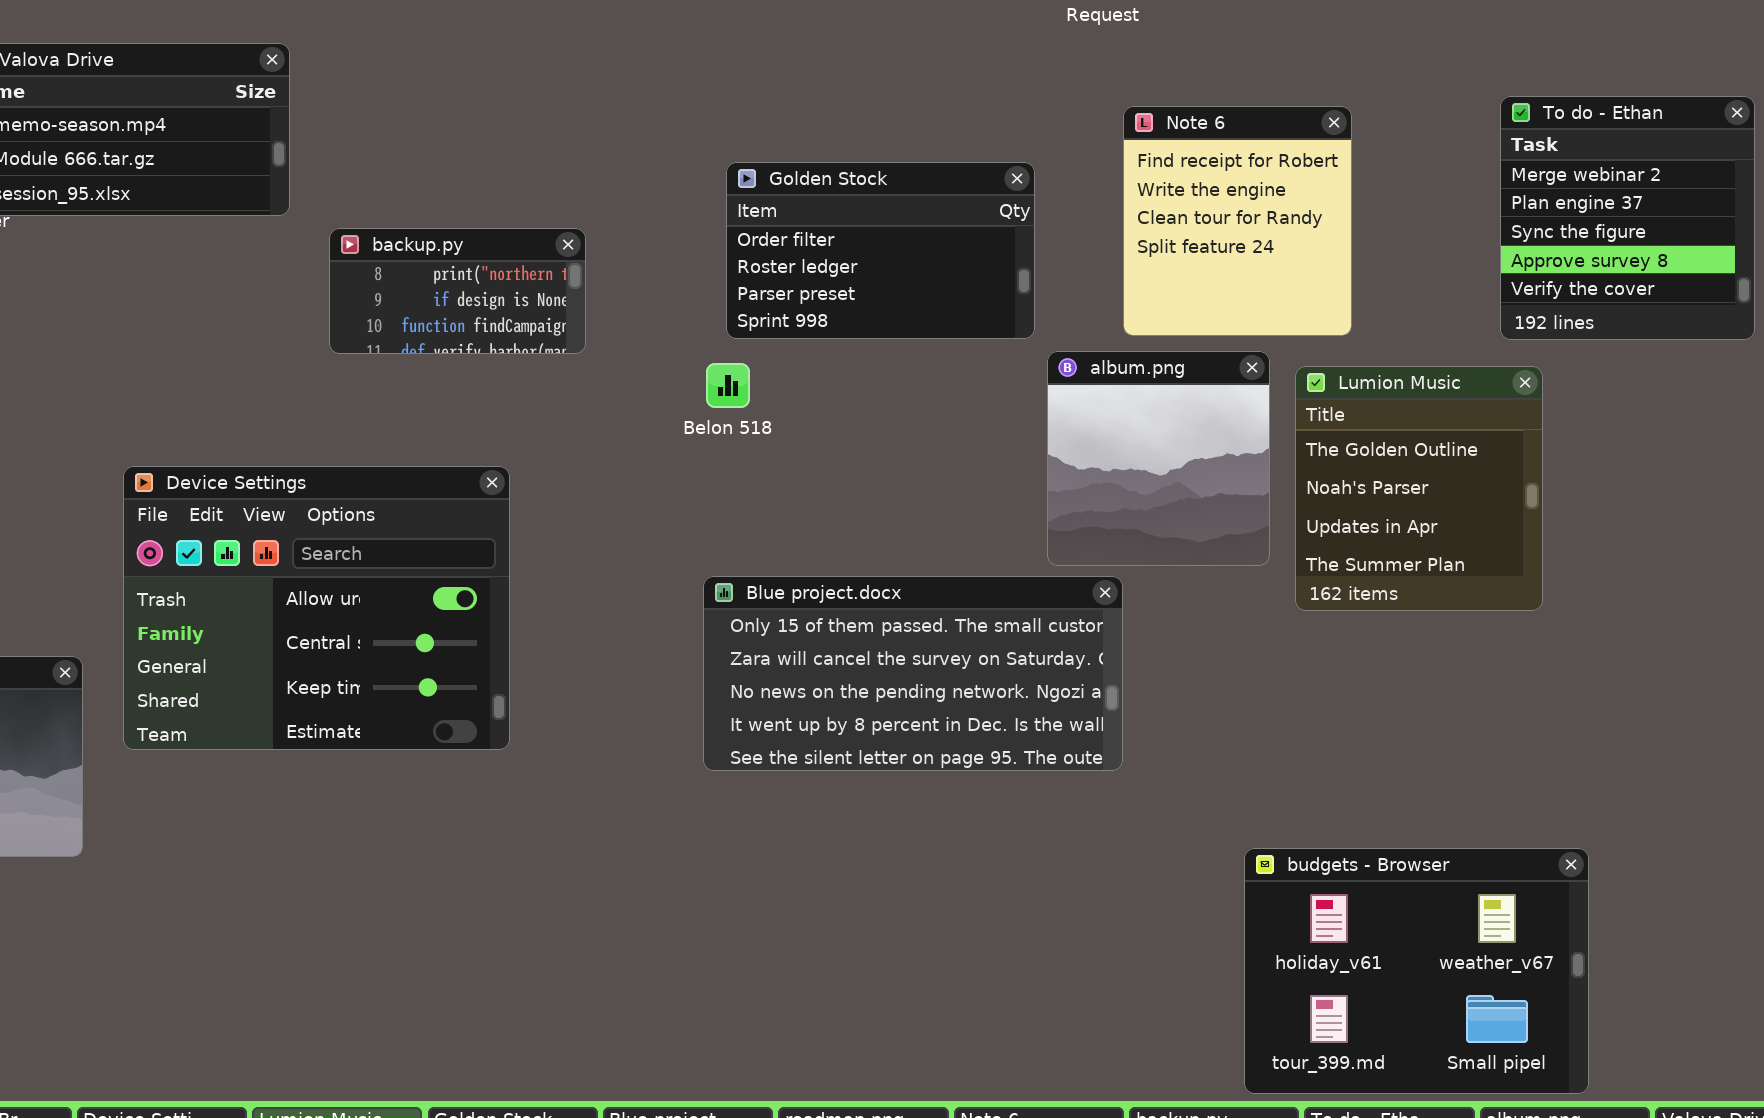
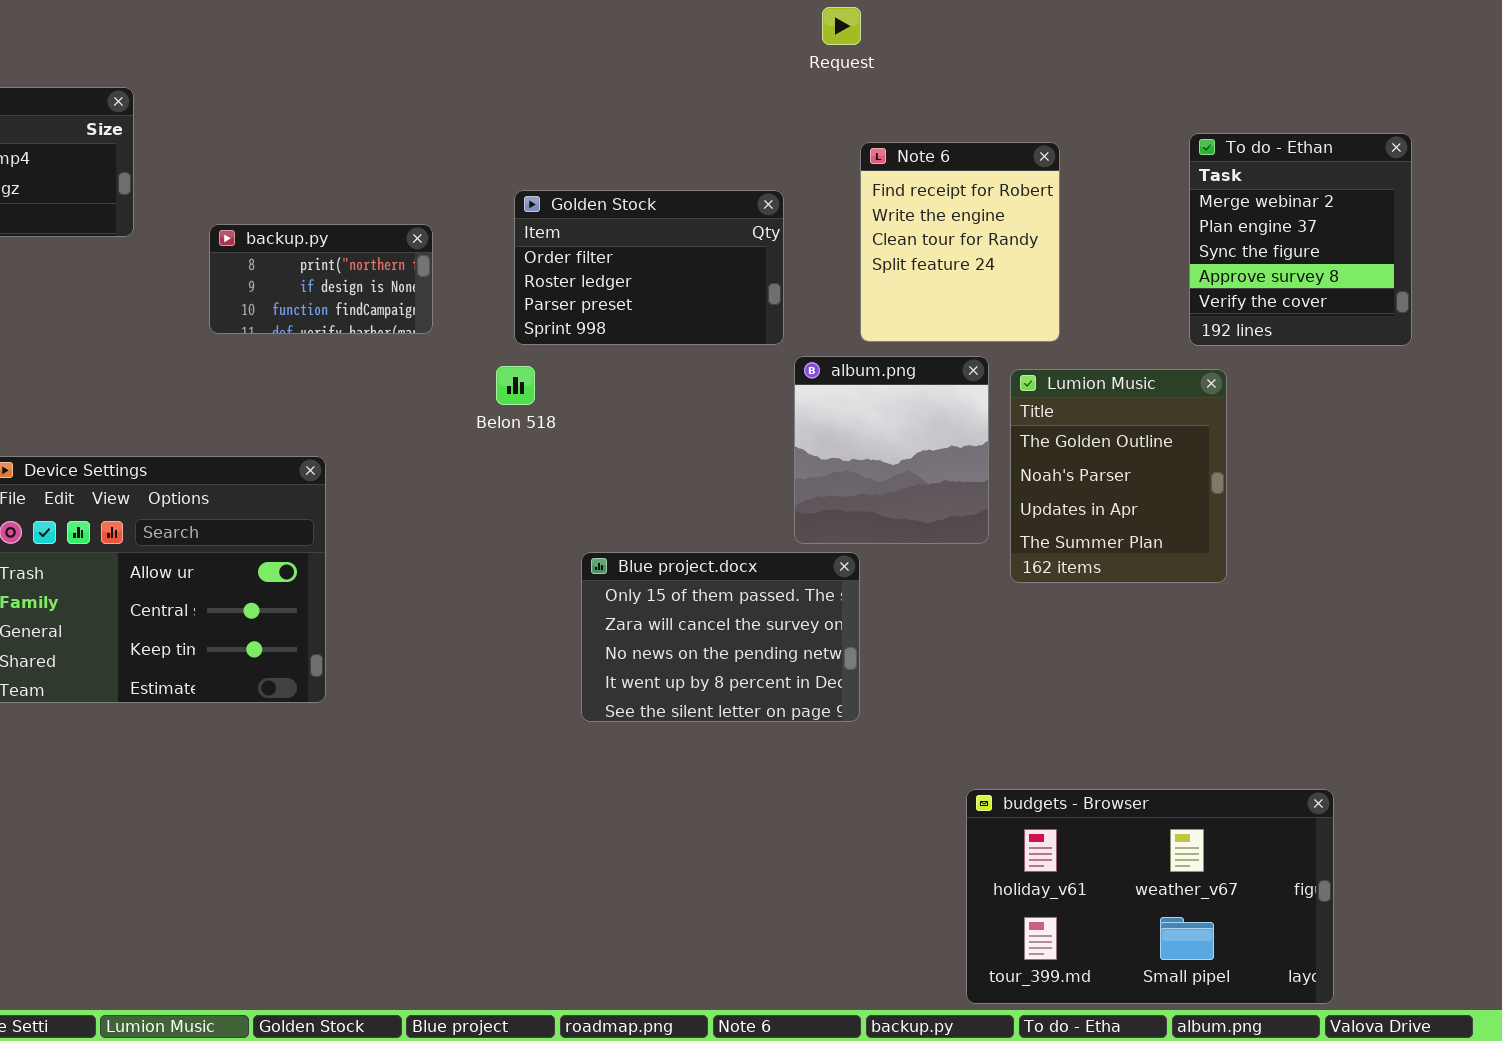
backup.py: [329,228,586,354] -> [209,224,433,334], moved
Blue project.docx: [703,576,1123,771] -> [581,552,860,722], resized
budgets - Browser: [1244,848,1589,1094] -> [966,789,1334,1004], resized

